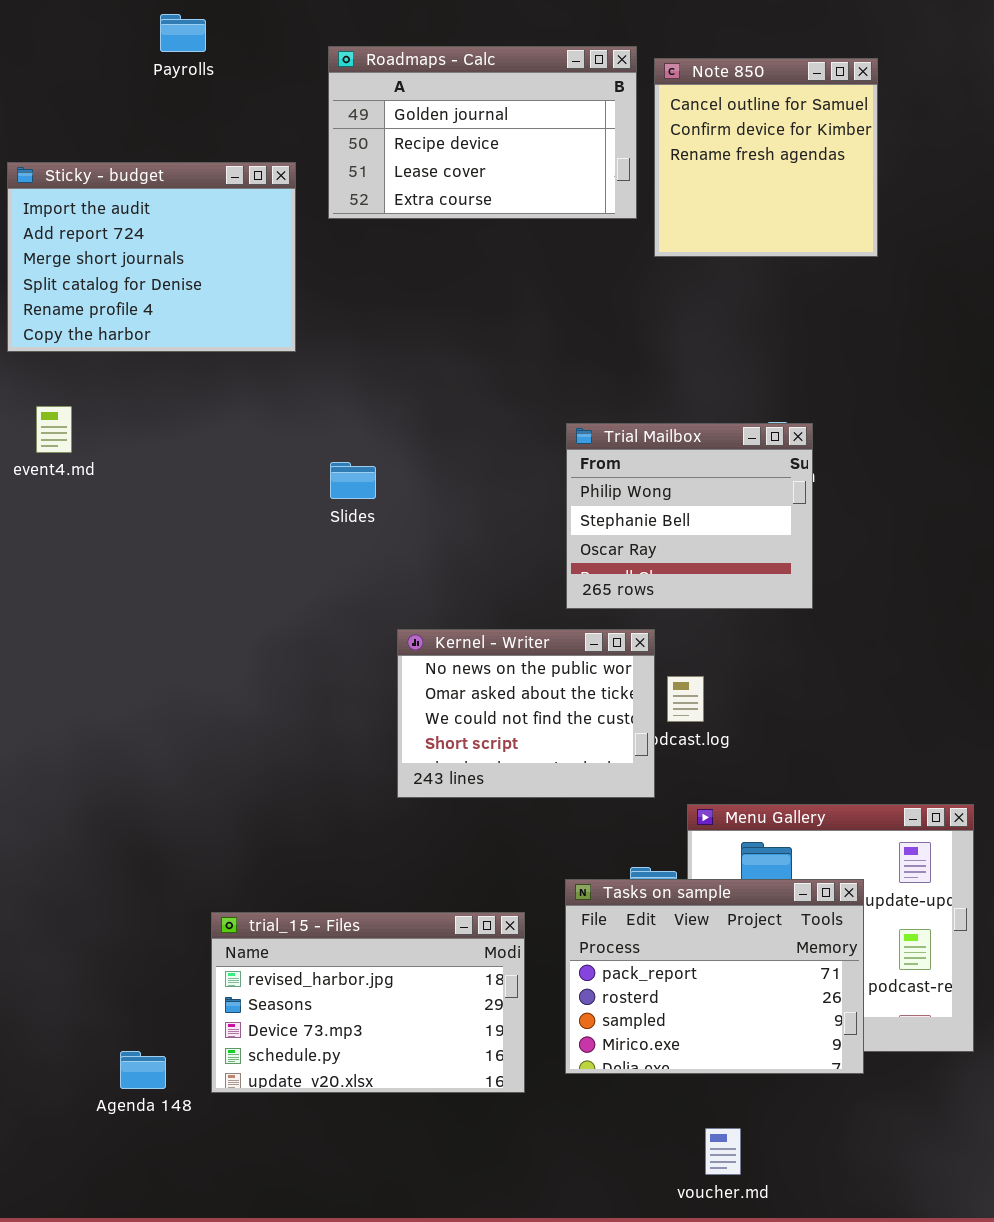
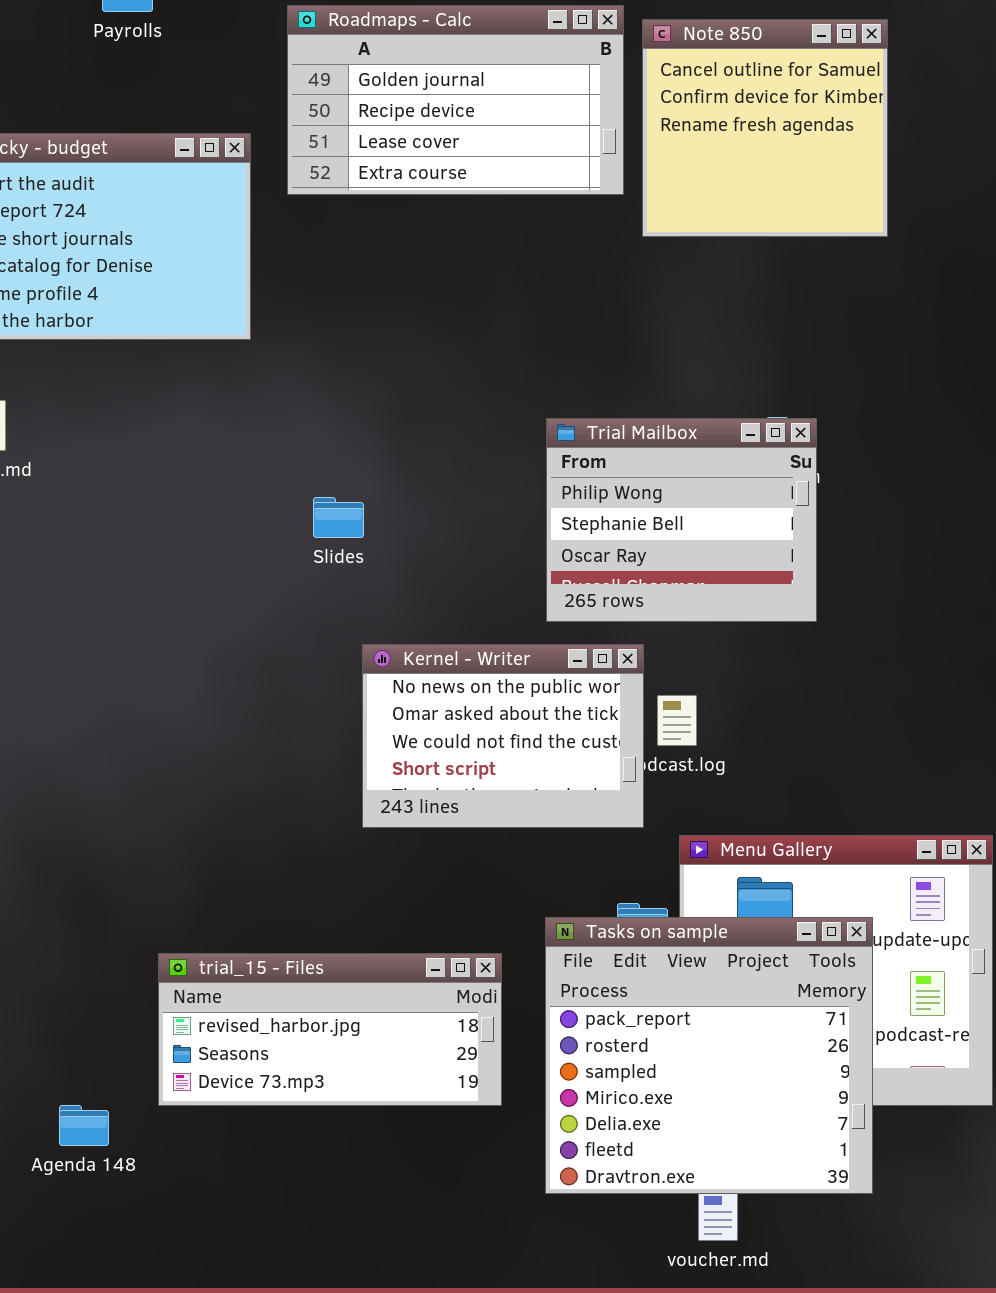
Slides: [330,462,376,499] -> [313,497,364,538], moved
Tasks on sample: [565,879,864,1074] -> [545,917,873,1194], resized
trial_15 - Files: [211,912,525,1093] -> [158,953,502,1106], resized

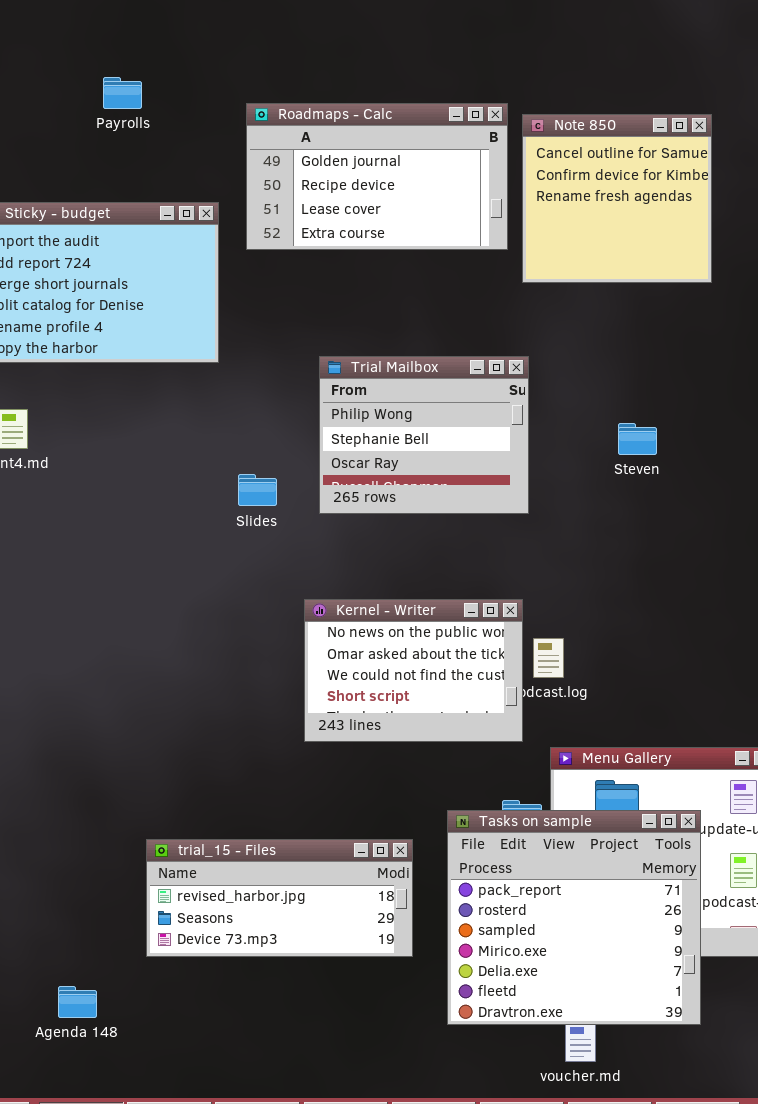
Trial Mailbox: [546,418,817,622] -> [319,356,529,514], moved
Slides: [313,497,364,538] -> [238,474,277,506], moved
Agenda 148: [59,1105,109,1146] -> [58,986,97,1018], moved

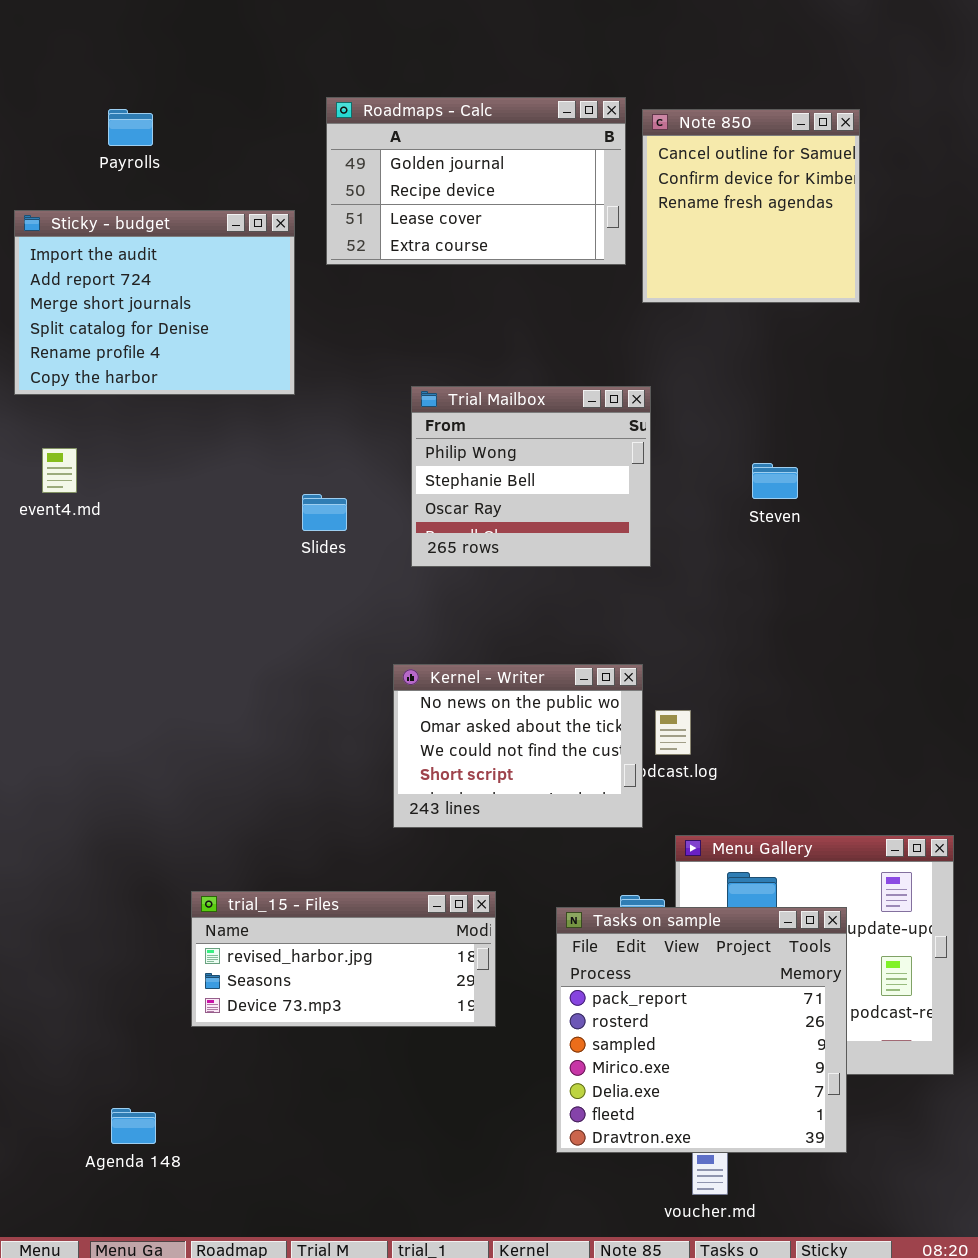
Payrolls: [103,77,142,109] -> [108,109,153,146], moved
Slides: [238,474,277,506] -> [302,494,347,531], moved
trial_15 - Files: [146,839,413,957] -> [191,891,496,1027], moved

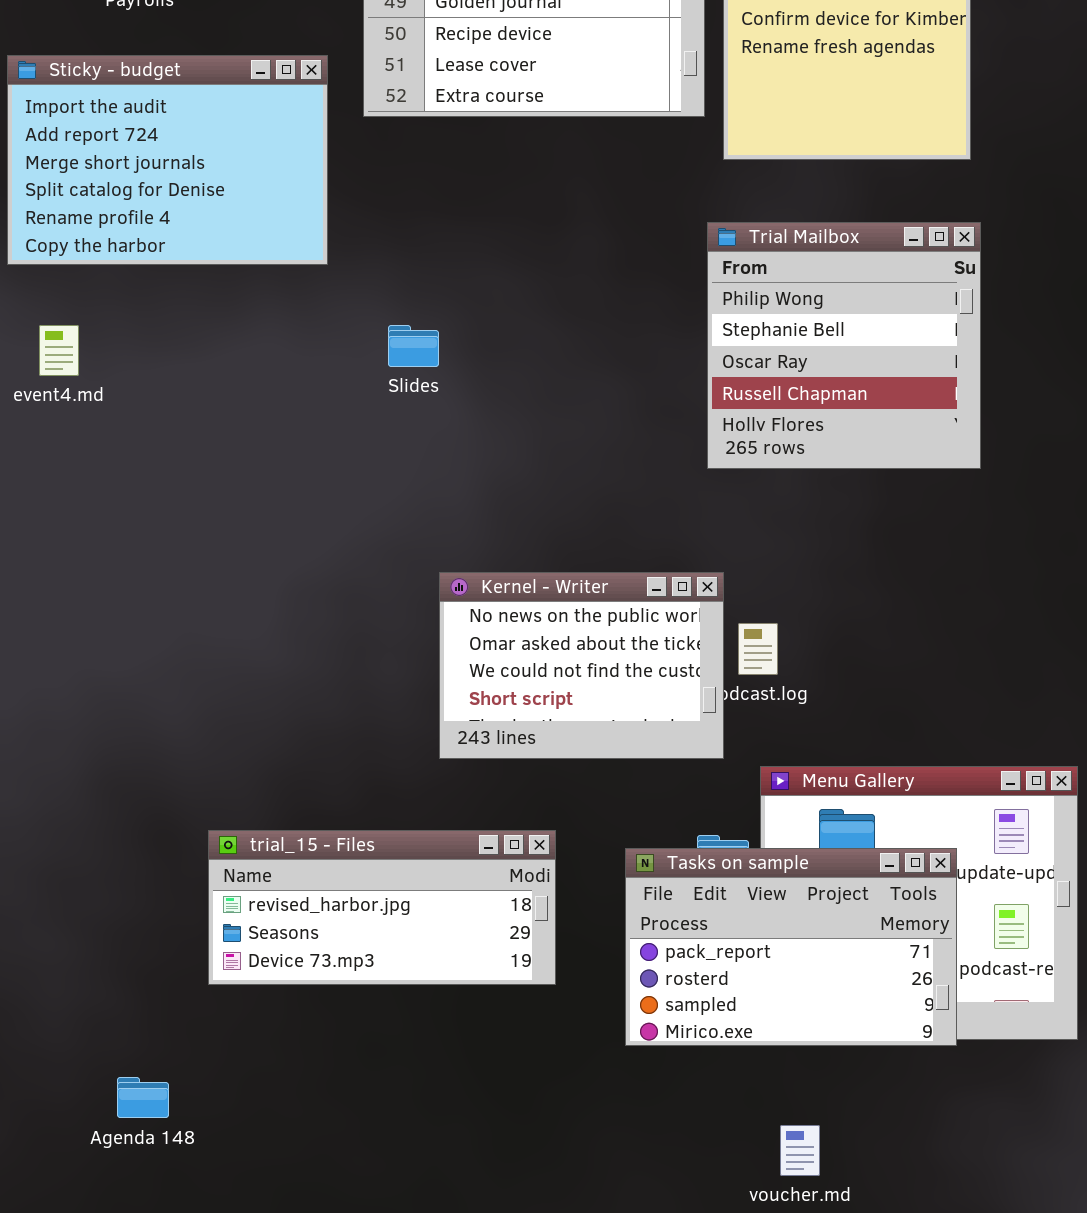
Trial Mailbox: [411,386,651,567] -> [707,222,981,469], moved, resized
Slides: [302,494,347,531] -> [388,325,439,367], moved
Tasks on sample: [556,907,847,1153] -> [625,848,957,1046], resized

